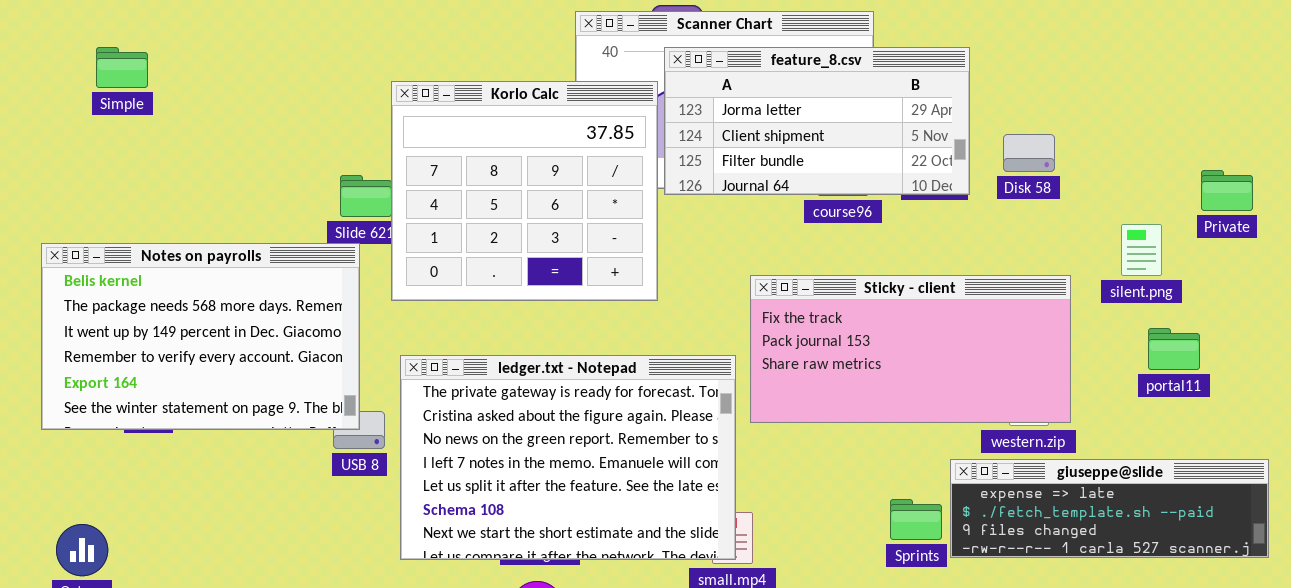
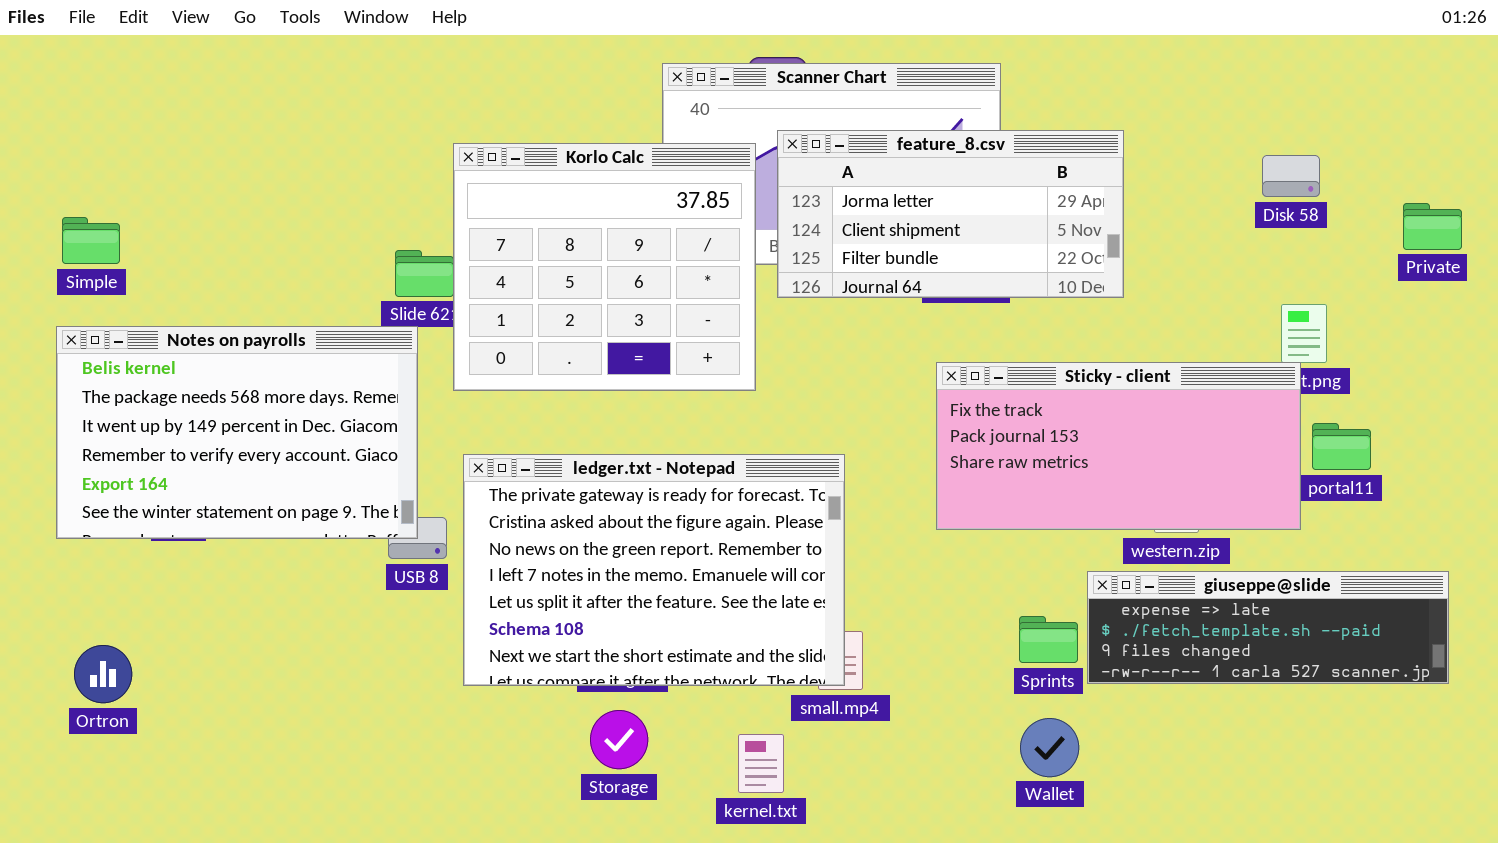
Simple: [96,47,148,88] -> [62,217,120,264], moved
feature_8.csv: [664,47,970,195] -> [777,130,1124,298], moved
Disk 58: [1003,134,1055,172] -> [1262,155,1320,197], moved
Private: [1201,170,1253,211] -> [1403,203,1462,250], moved
Sticky - client: [750,275,1071,423] -> [936,362,1301,530], moved

